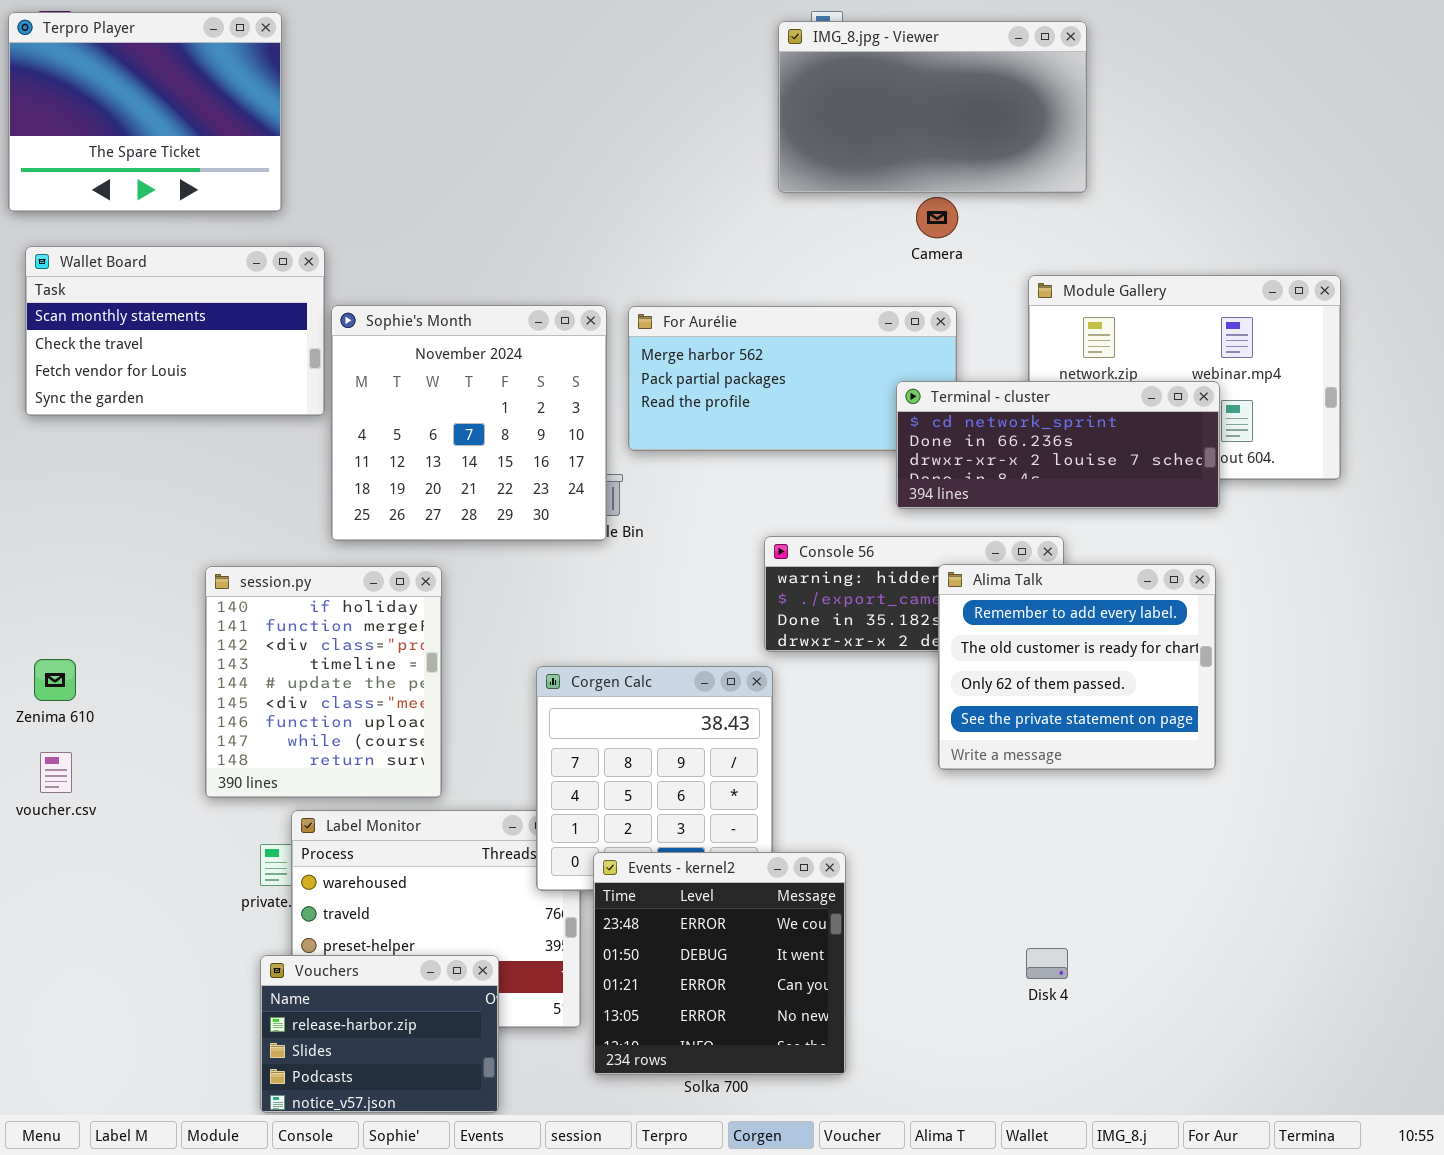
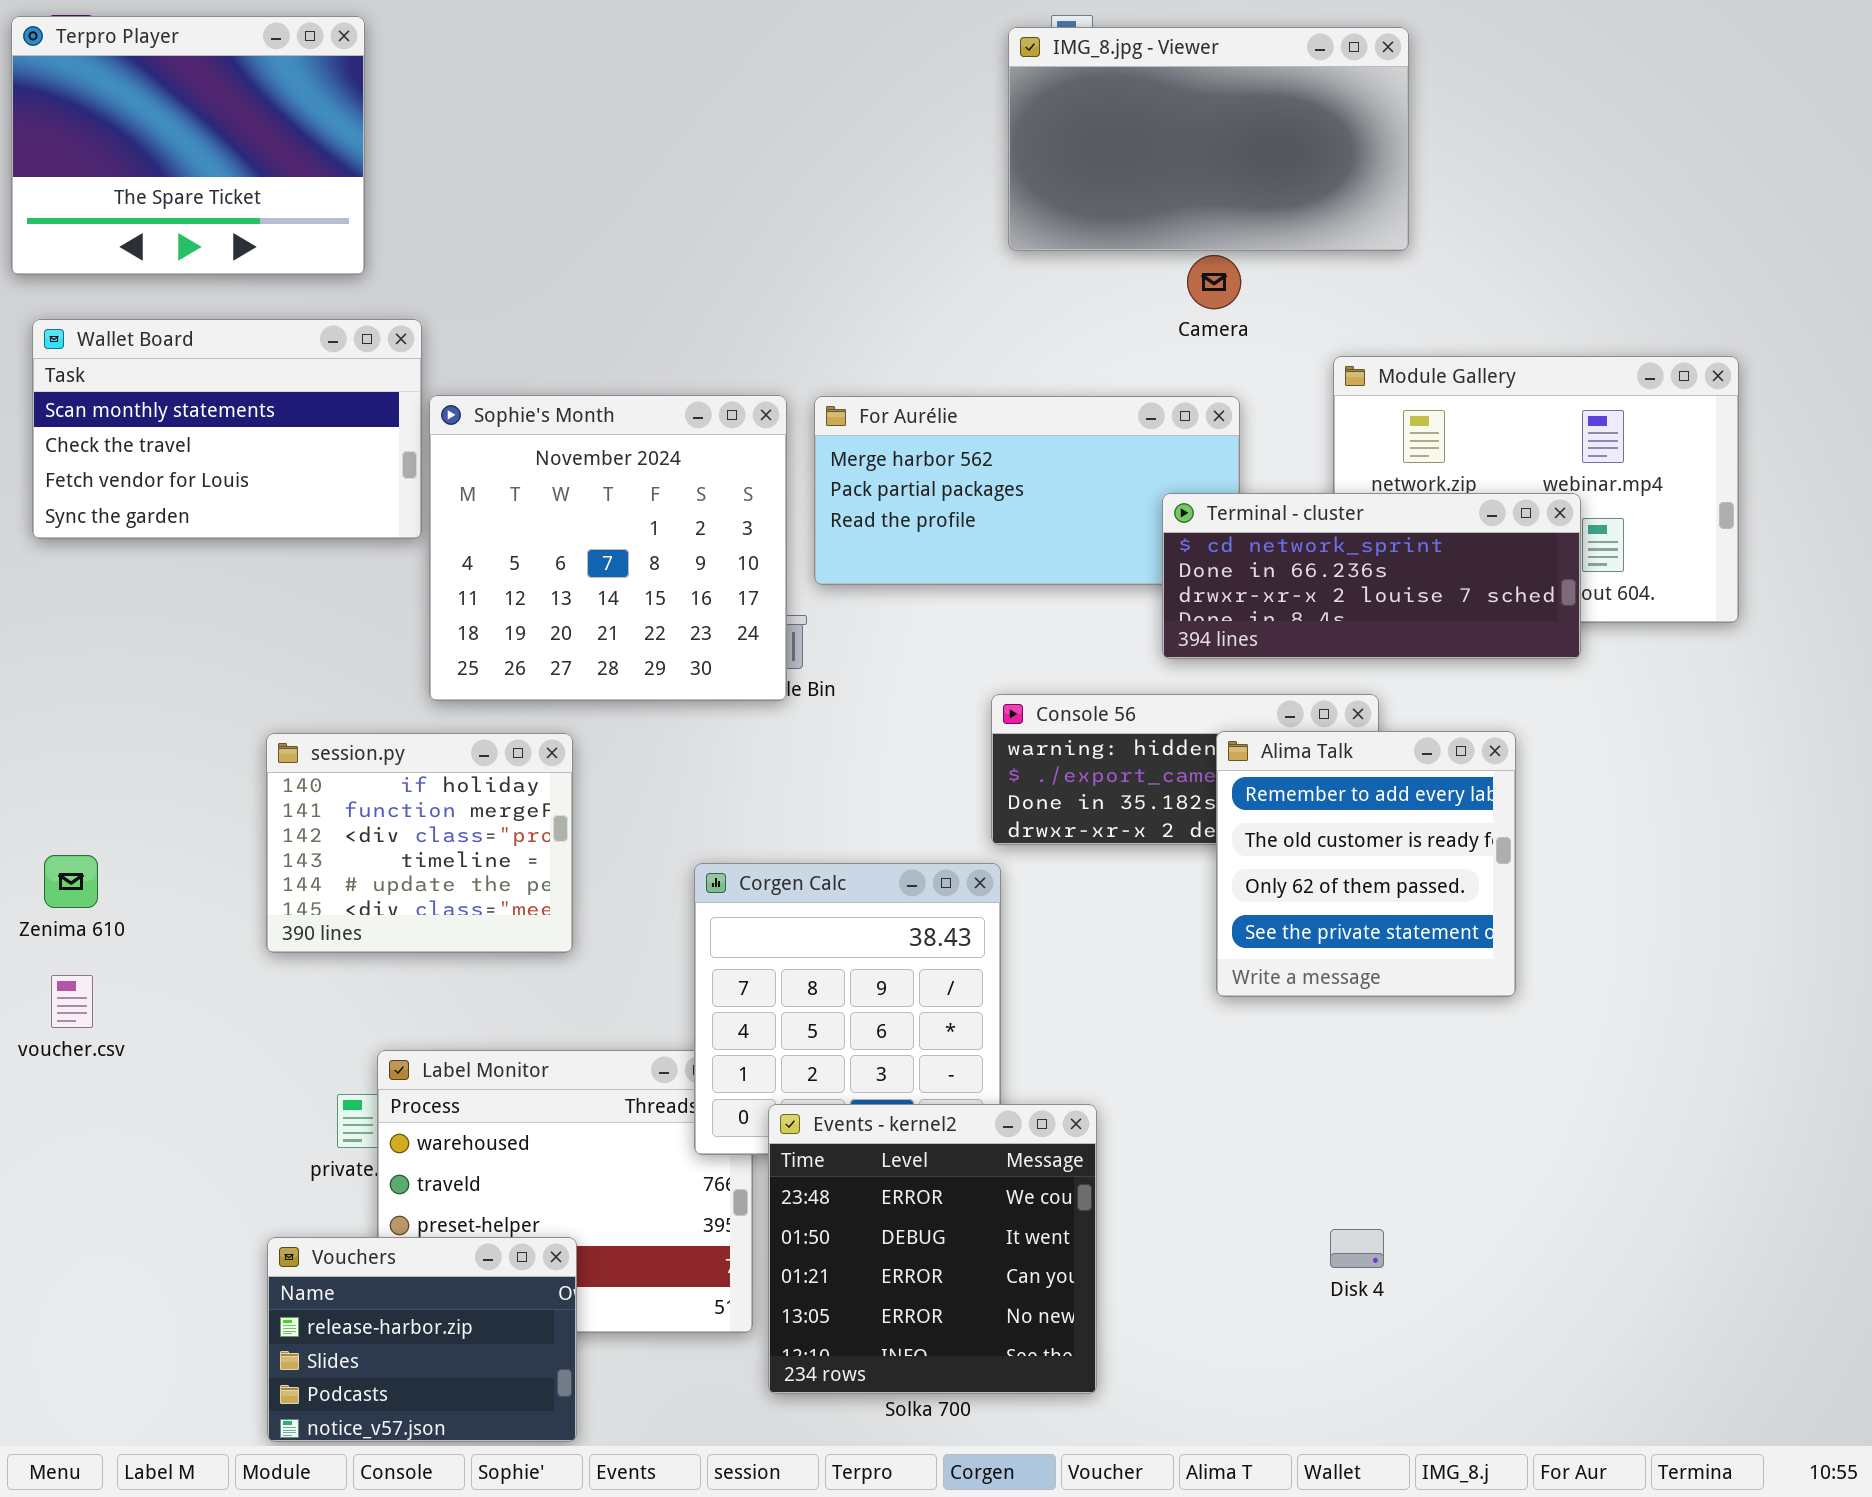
Alima Talk: [938,564,1216,770] -> [1216,731,1516,997], resized
session.py: [205,566,442,798] -> [266,733,573,953], resized
Vouchers: [260,955,499,1113] -> [267,1237,577,1442], moved

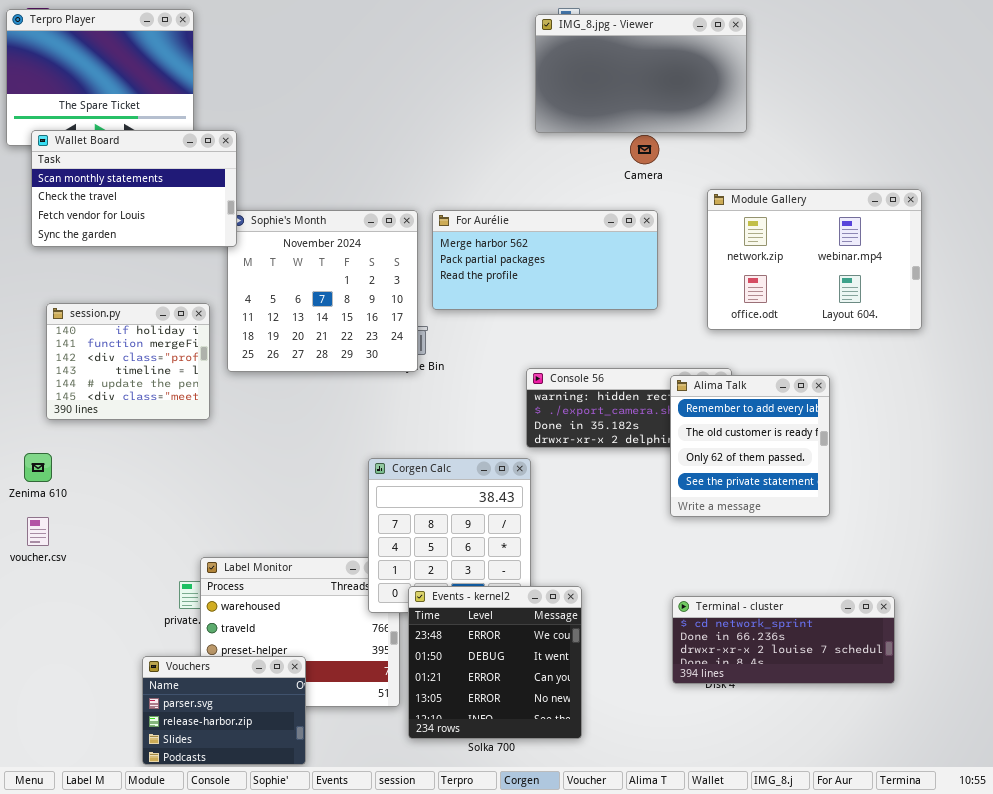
Wallet Board: [32,319,422,539] -> [31,130,237,247], moved
Terminal - cluster: [1162,493,1581,659] -> [672,596,895,684], moved
Alima Talk: [1216,731,1516,997] -> [670,375,830,517], moved
session.py: [266,733,573,953] -> [46,303,210,420], moved
Vouchers: [267,1237,577,1442] -> [142,656,306,765], scrolled up 1 row

